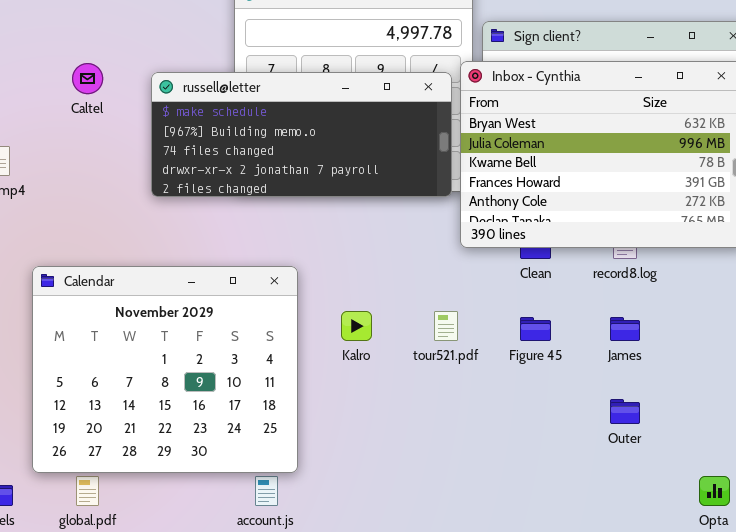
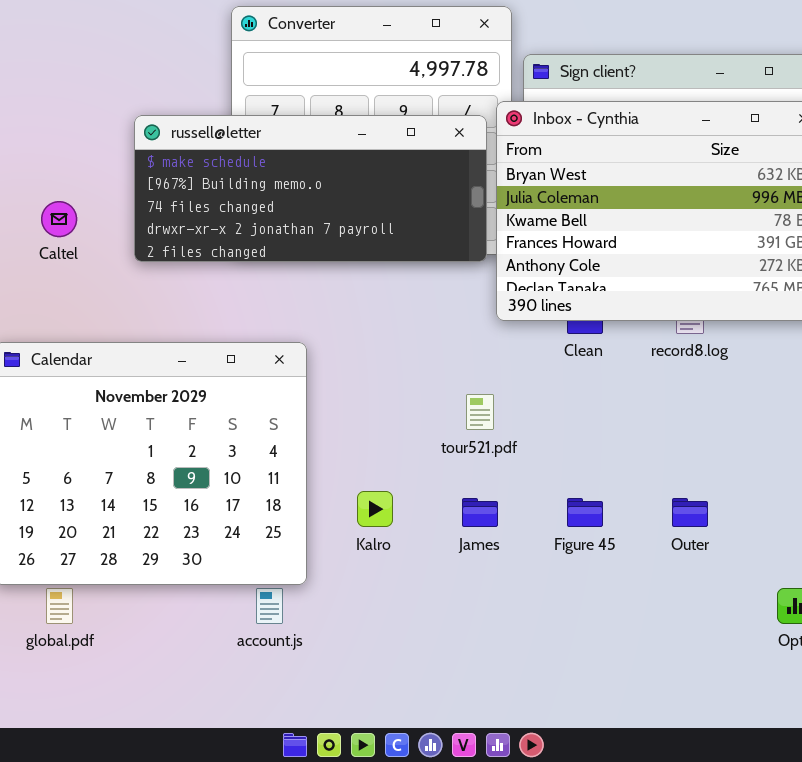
Caltel: [72,63,103,94] -> [41,201,77,237], moved
Kalro: [341,311,372,341] -> [357,491,393,527], moved
Figure 45: [520,317,551,341] -> [567,498,603,527], moved
James: [610,317,640,341] -> [462,498,498,527], moved

